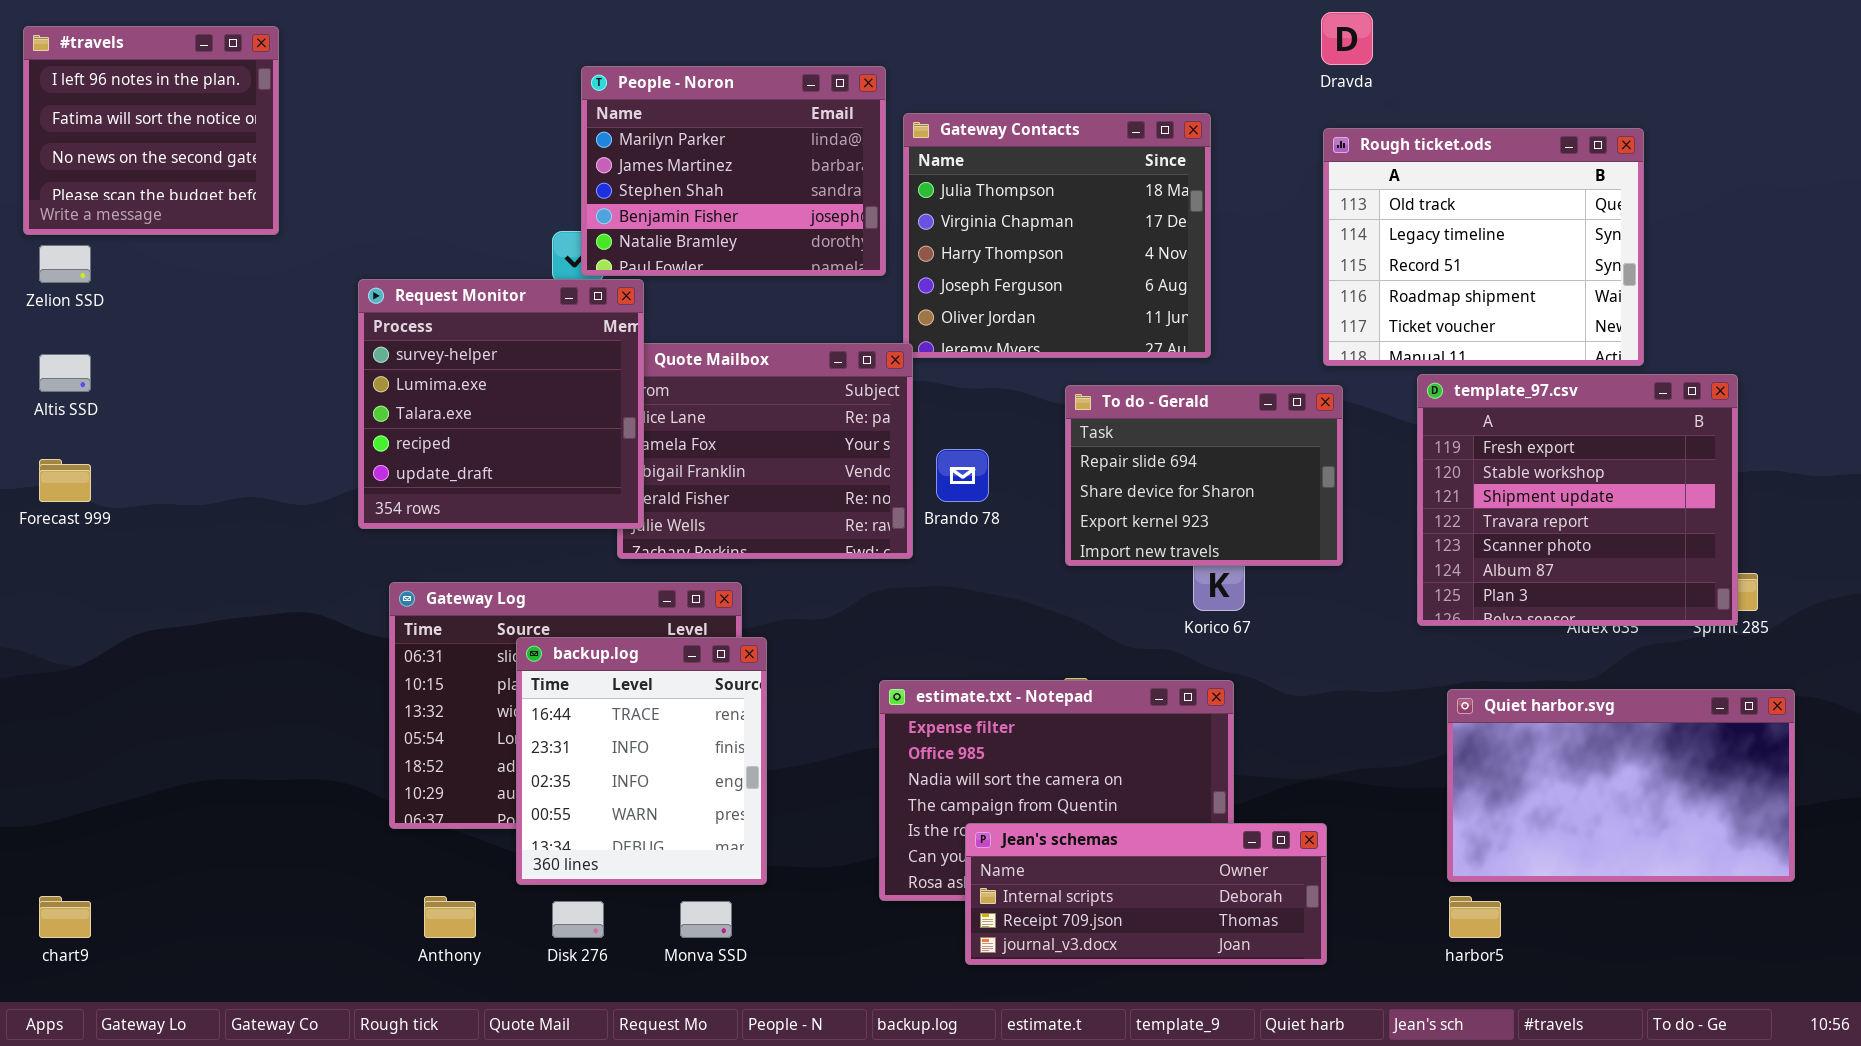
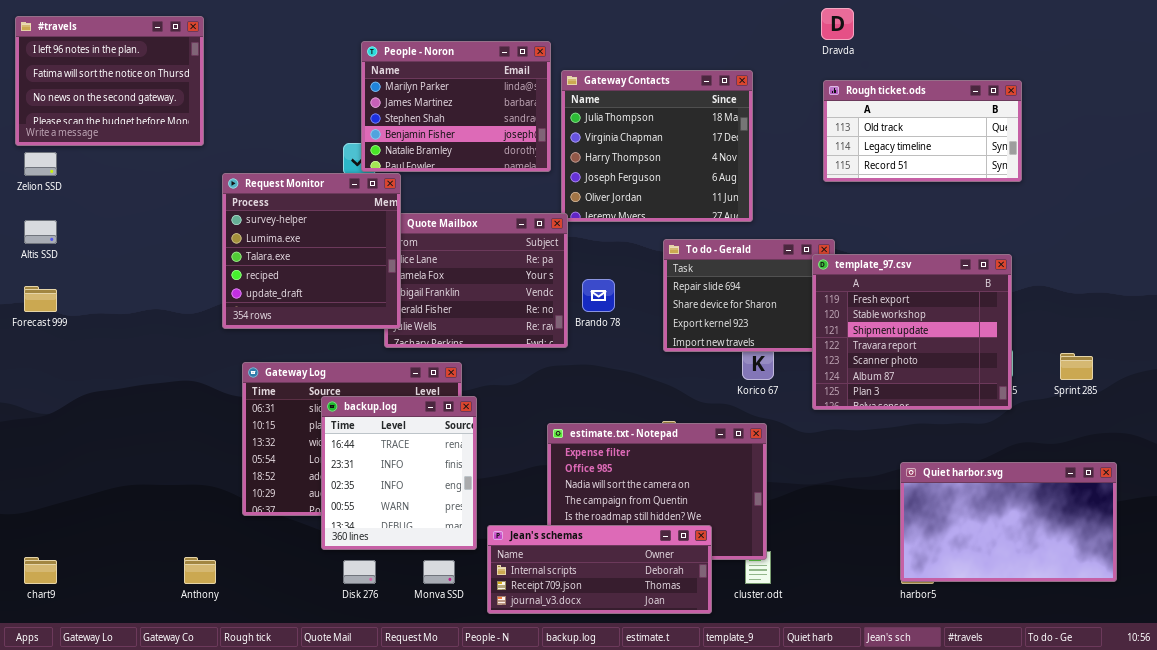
#travels: [23,26,279,235] -> [15,16,204,146], resized
Rough ticket.ods: [1323,128,1644,366] -> [823,80,1022,182], resized
template_97.csv: [1417,374,1738,626] -> [812,254,1012,410], moved
Quiet harbor.svg: [1447,689,1795,882] -> [900,462,1117,582], moved
Jean's schemas: [965,823,1327,965] -> [487,525,712,614], moved
Anthony: [424,896,476,938] -> [184,557,216,584], moved

